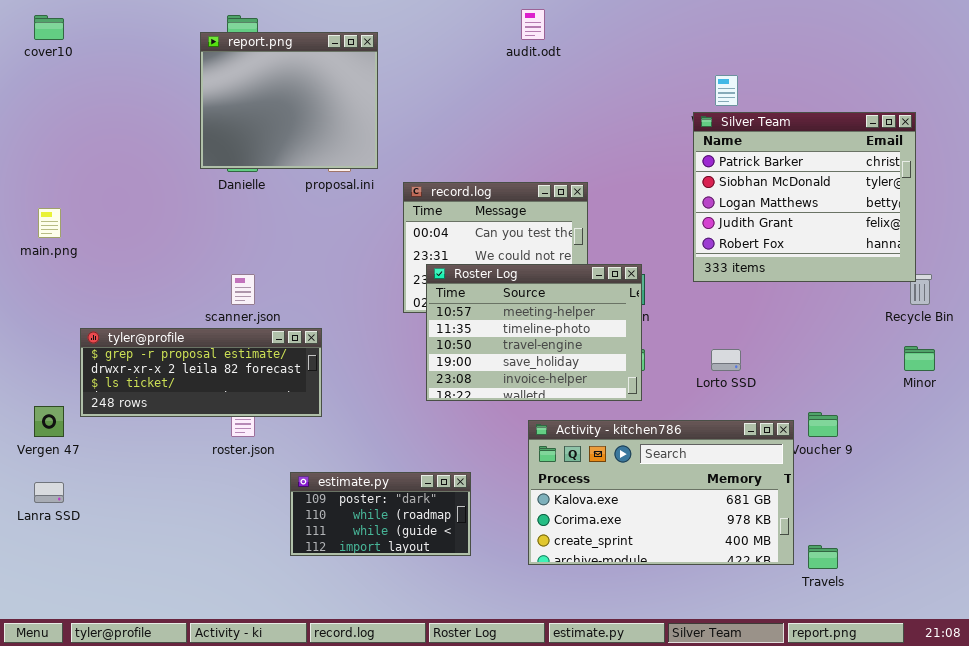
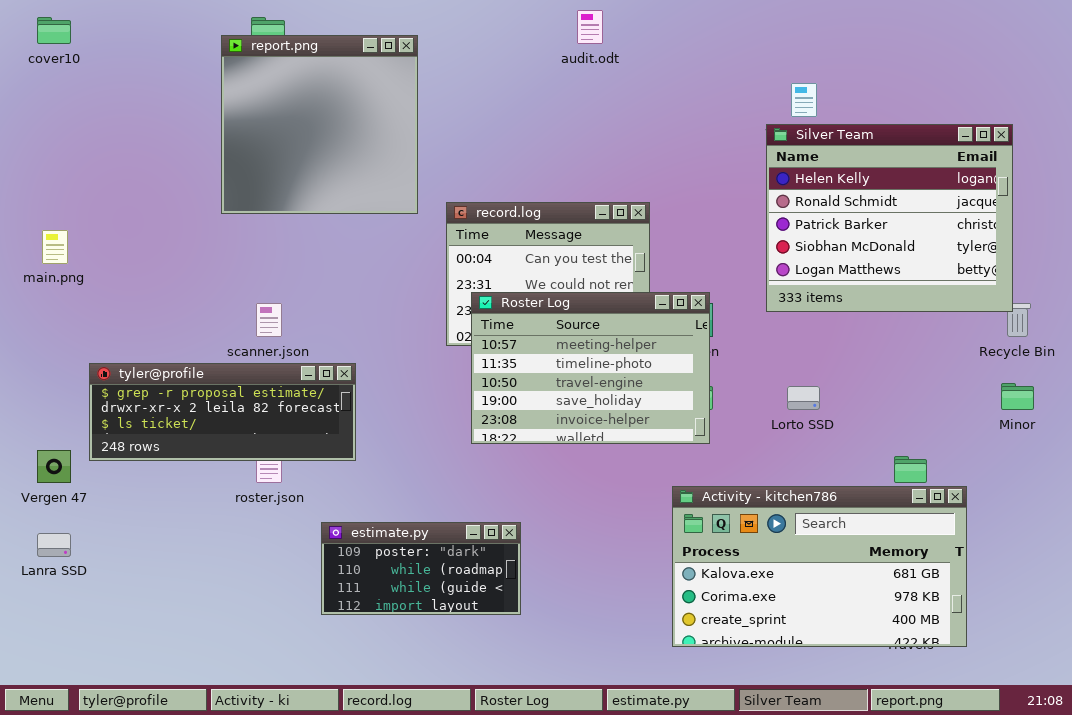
report.png: [200,32,378,169] -> [221,35,418,214], resized
Silver Team: [693,112,916,282] -> [766,124,1013,312], scrolled up 2 rows
Activity - kitchen786: [528,420,794,565] -> [672,486,967,647], moved

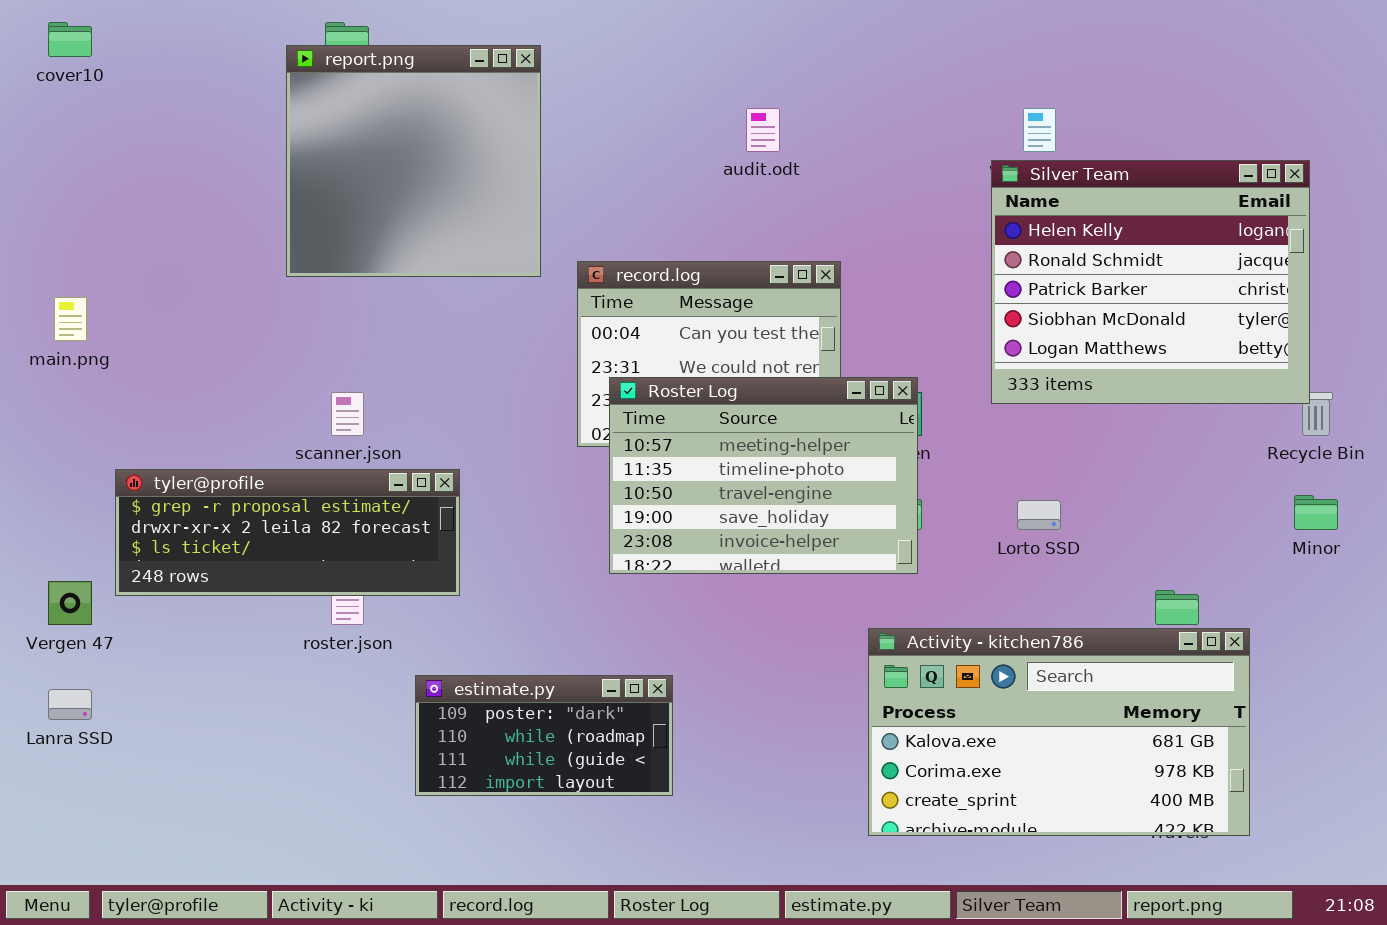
audit.odt: [577,10,603,44] -> [746,108,780,152], moved

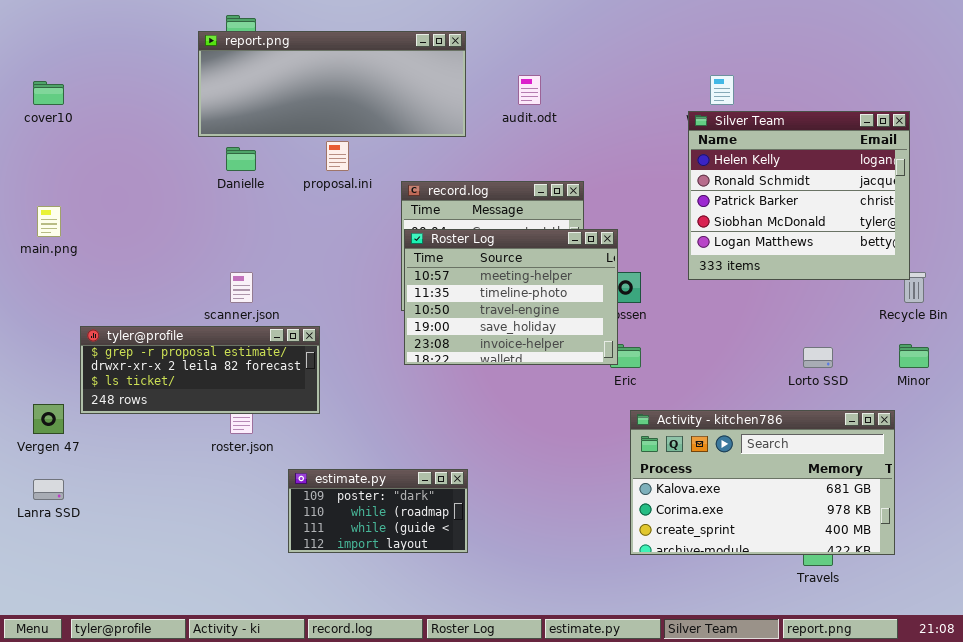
cover10: [48,22,92,57] -> [33,81,64,105], moved
report.png: [286,45,541,277] -> [198,31,466,137], resized
Roster Log: [609,377,918,574] -> [404,229,618,365], moved
Lorto SSD: [1017,500,1061,530] -> [803,347,833,368], moved
Activity - kitchen786: [868,628,1250,836] -> [630,410,895,555], moved

